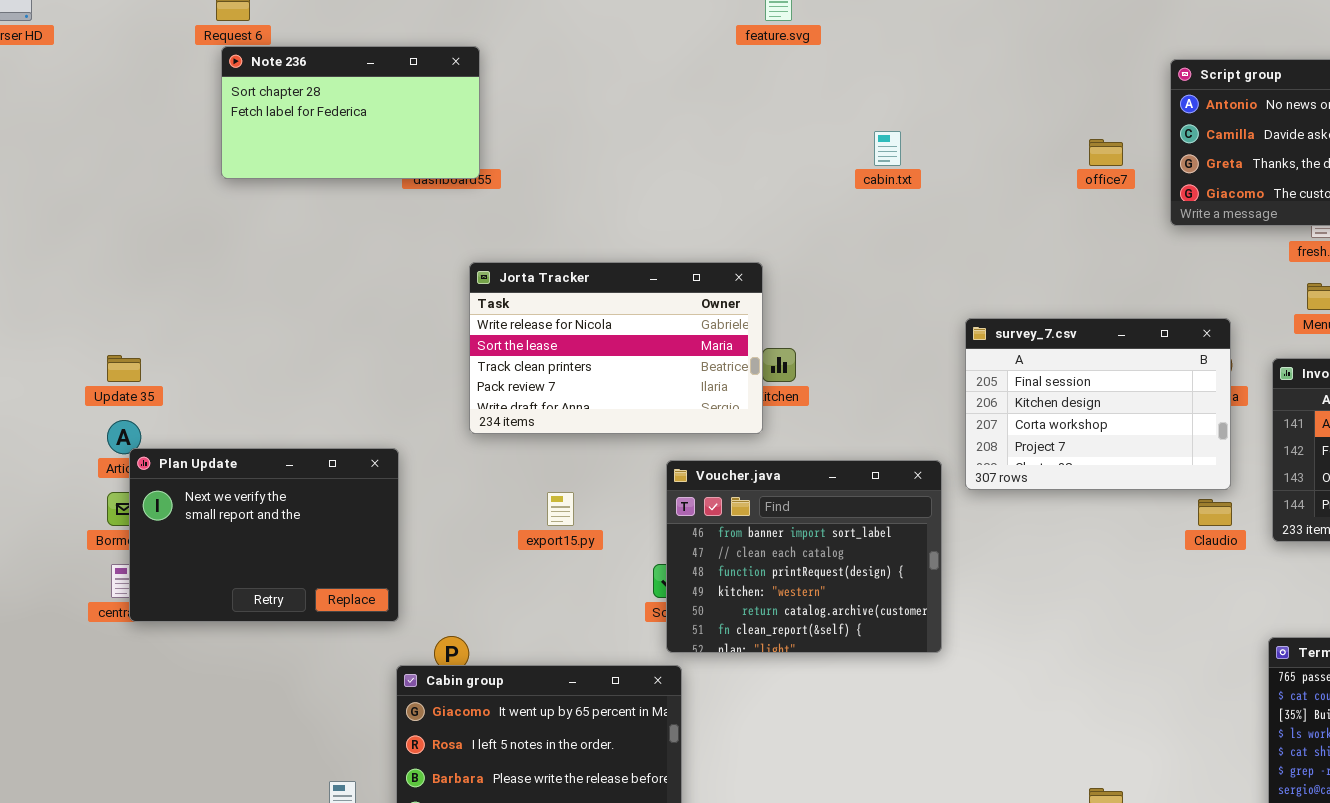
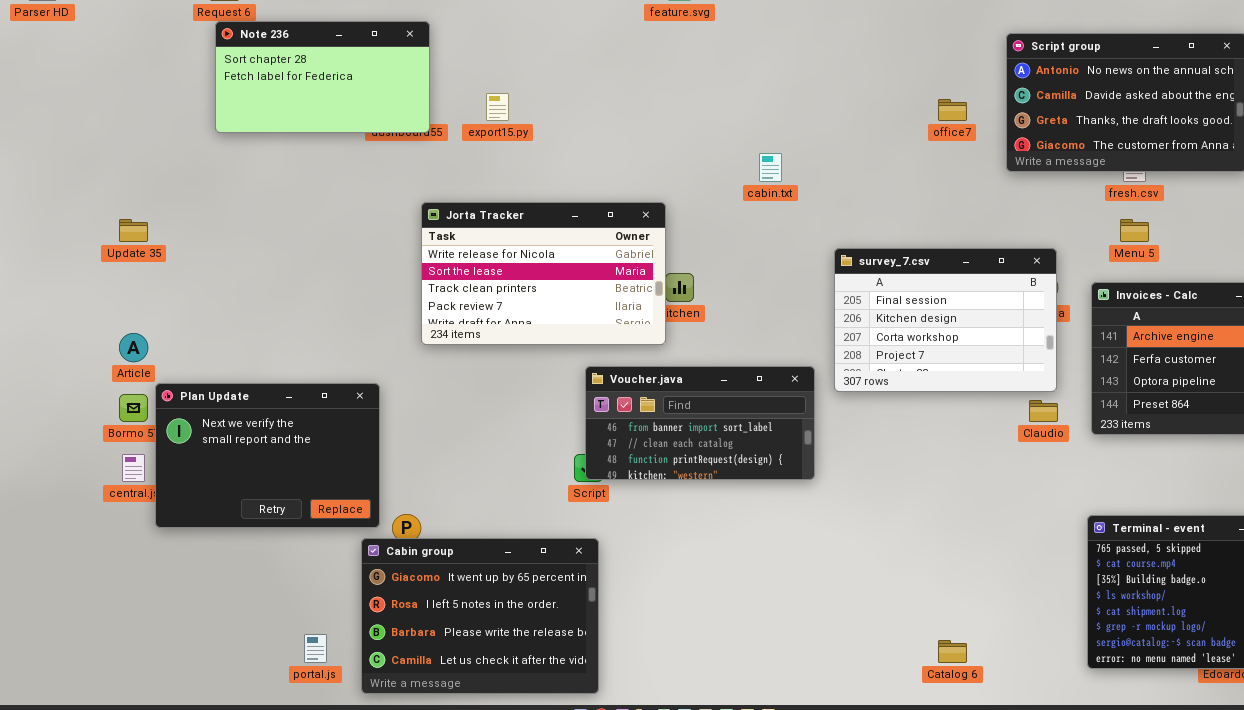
cabin.txt: [874,131,901,166] -> [759,153,782,182], moved
Update 35: [107,355,141,382] -> [119,219,148,242], moved
Plan Update: [129,448,399,622] -> [155,383,380,528], moved
Voucher.java: [666,460,942,653] -> [585,366,815,480], resized
export15.py: [547,492,574,526] -> [486,93,509,121], moved

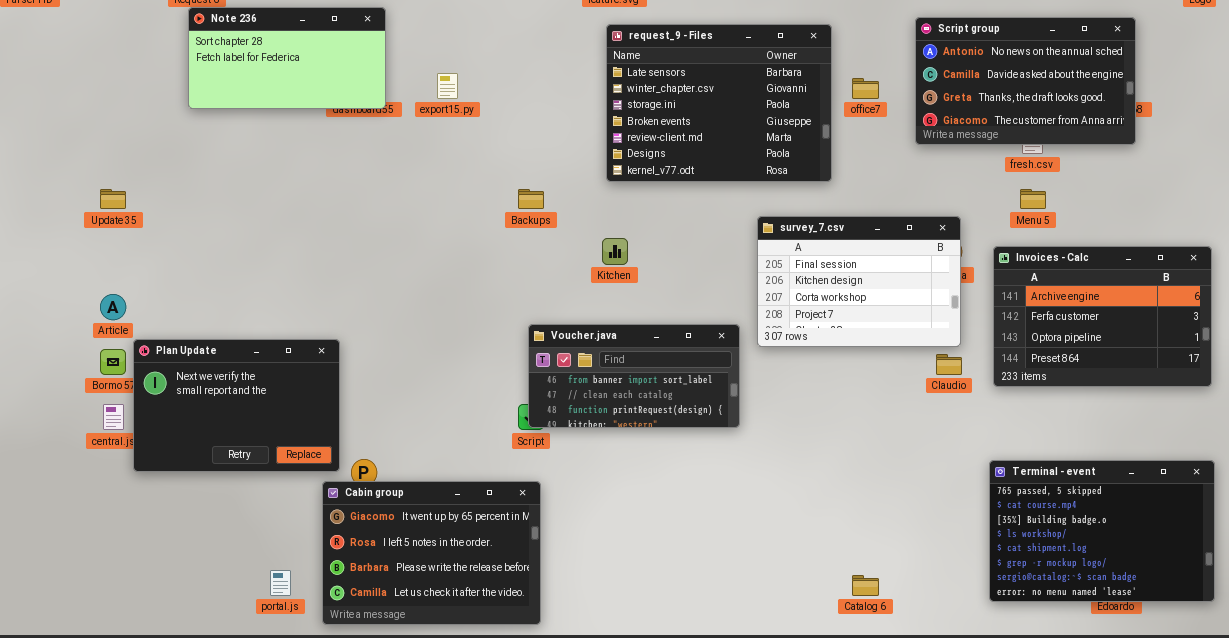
request_9 - Files: none -> [606,24,832,182], opened
Jorta Tracker: [421,202,666,345] -> none, closed

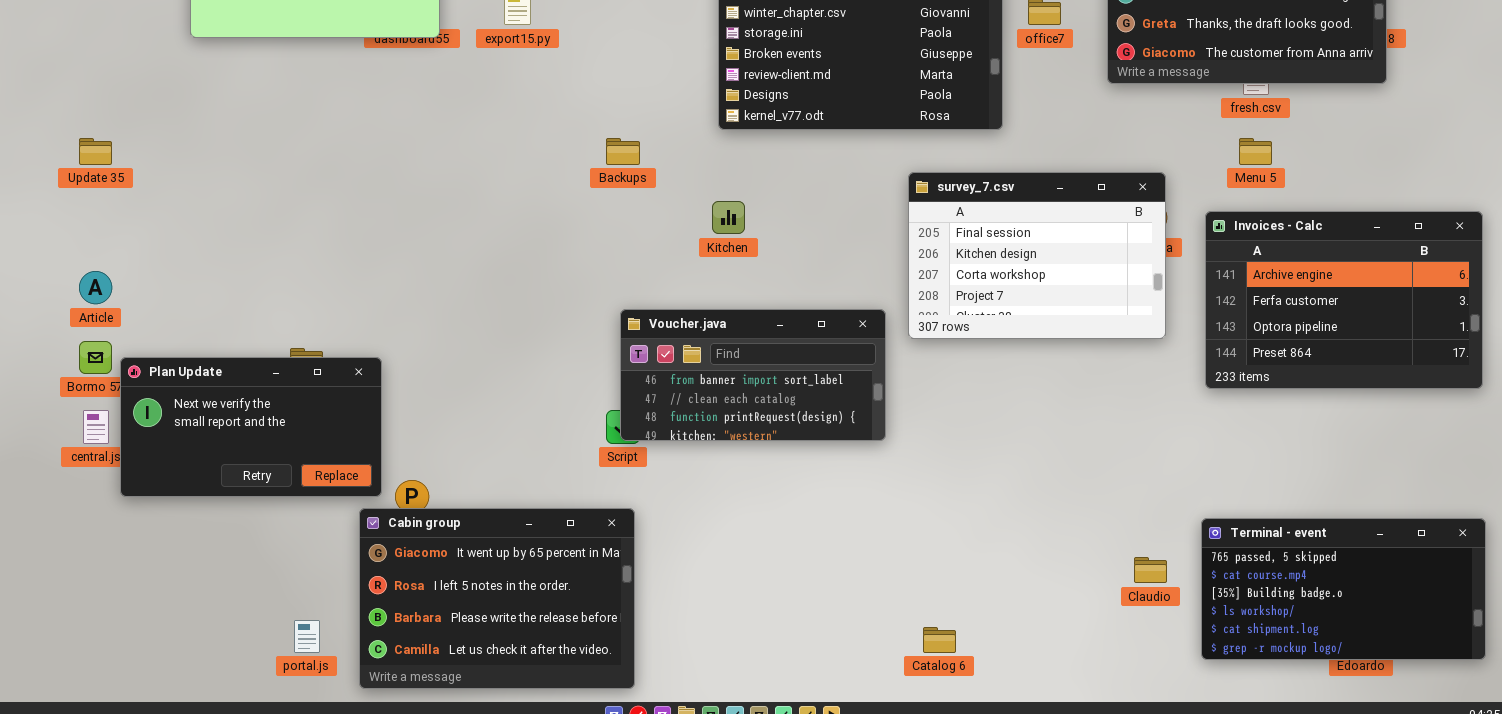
Plan Update: [133,339,340,472] -> [120,357,382,497], resized
Claudio: [936,354,962,375] -> [1134,557,1167,583], moved
Terminal - event: [989,460,1215,602] -> [1201,518,1486,660], resized
Catalog 6: [852,575,879,596] -> [923,627,956,653], moved

